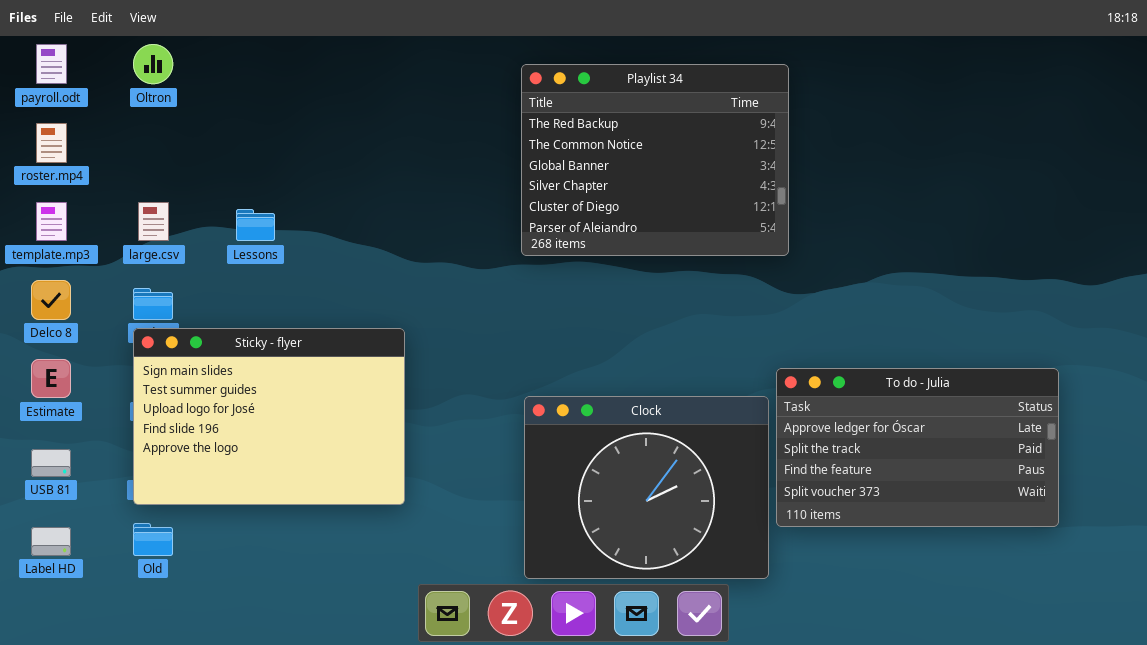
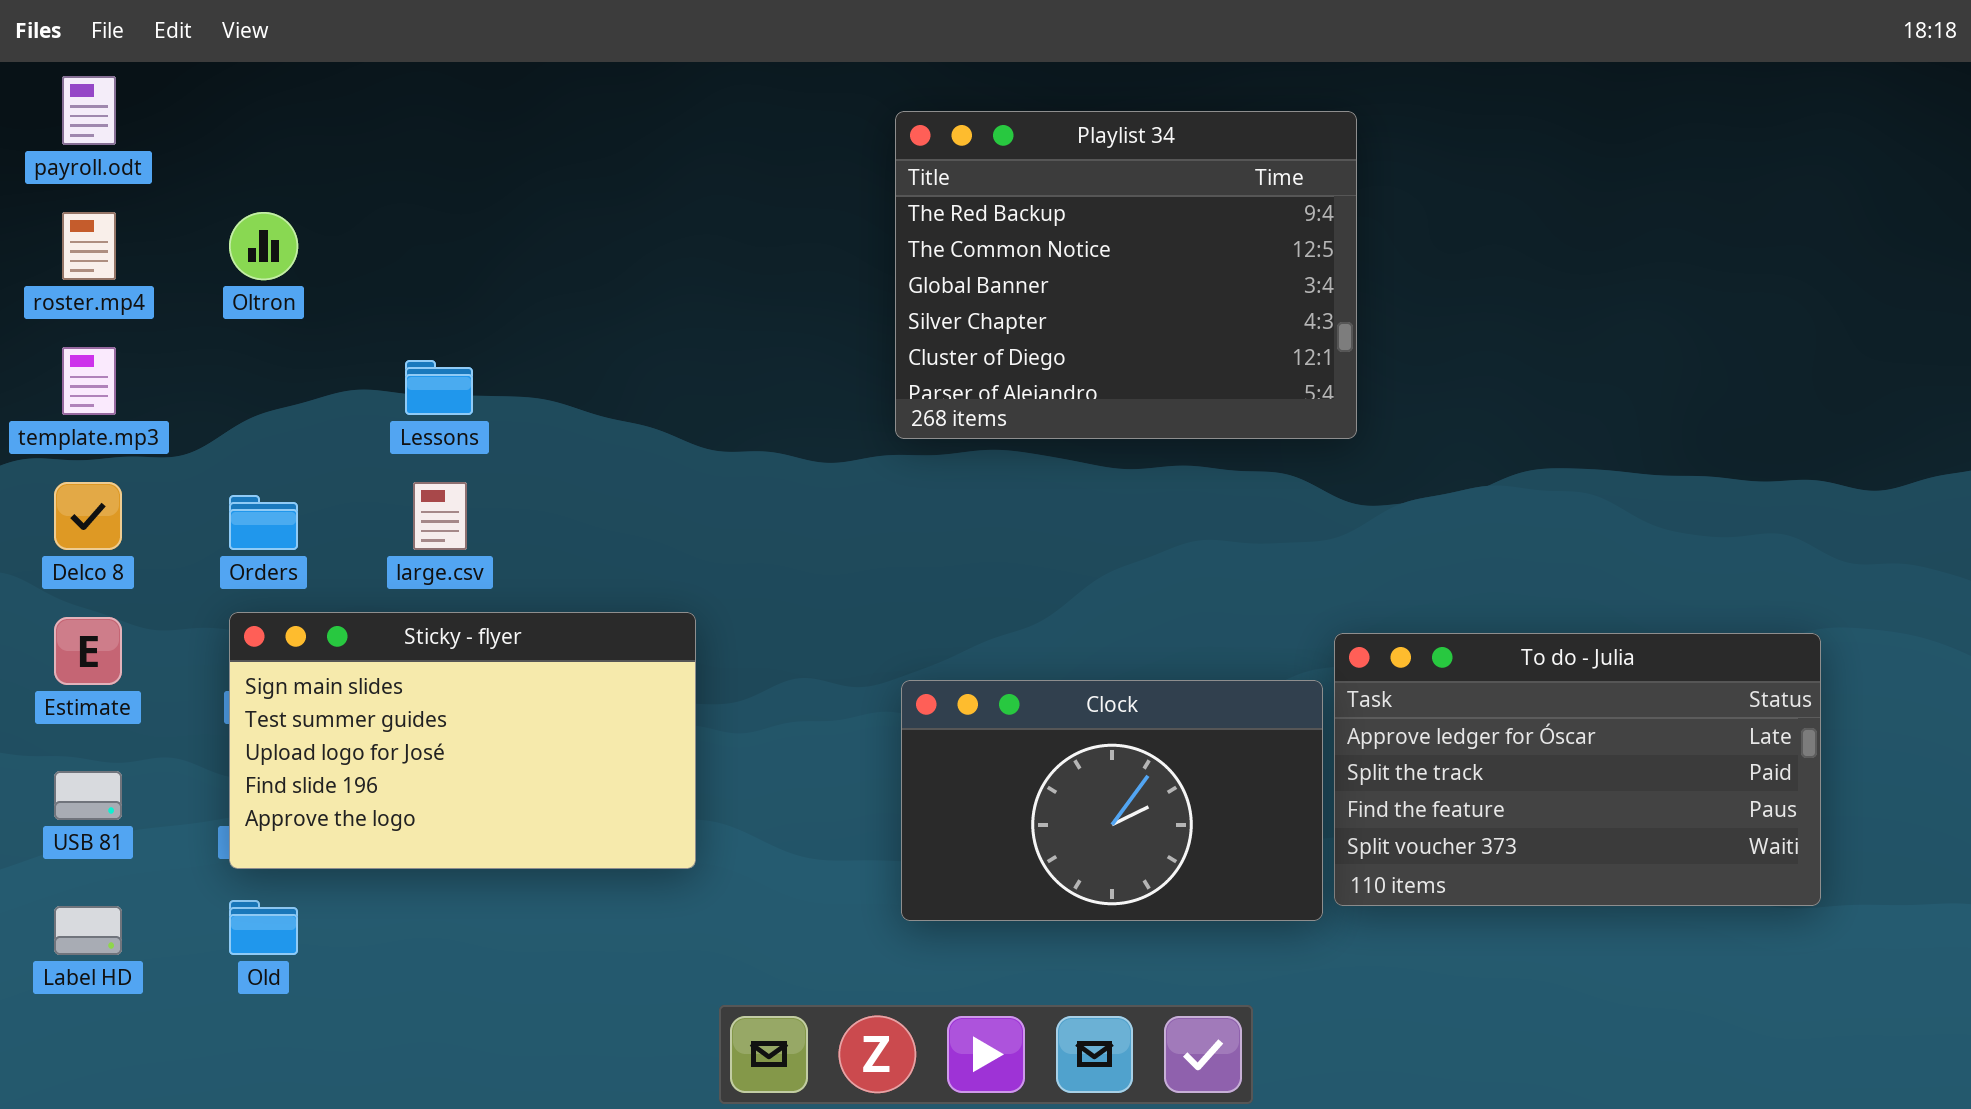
Oltron: [133,44,173,84] -> [229,212,298,280], moved
large.csv: [138,202,169,241] -> [413,482,467,550], moved
Sticky - flyer: [133,328,405,505] -> [229,612,696,869], resized
Clock: [524,396,769,579] -> [901,680,1323,921], resized

